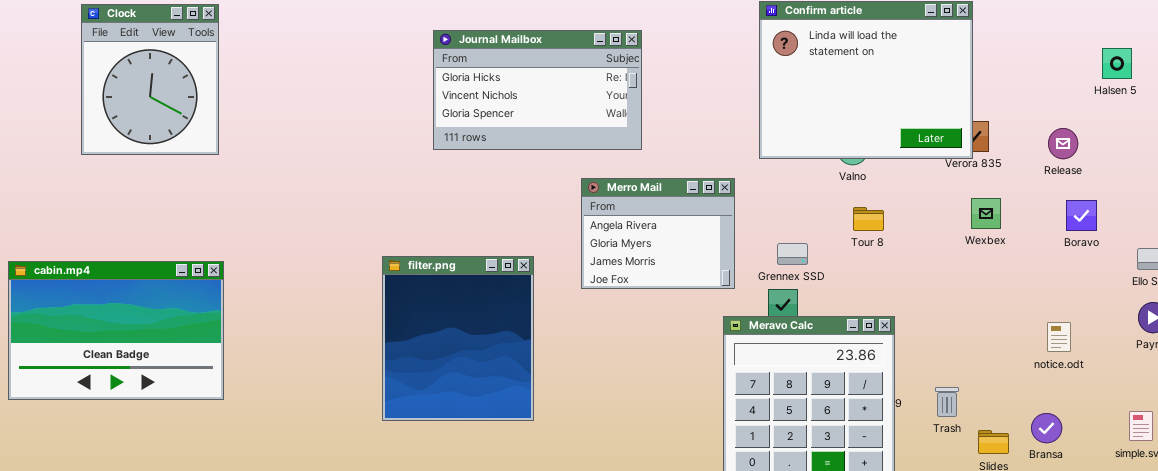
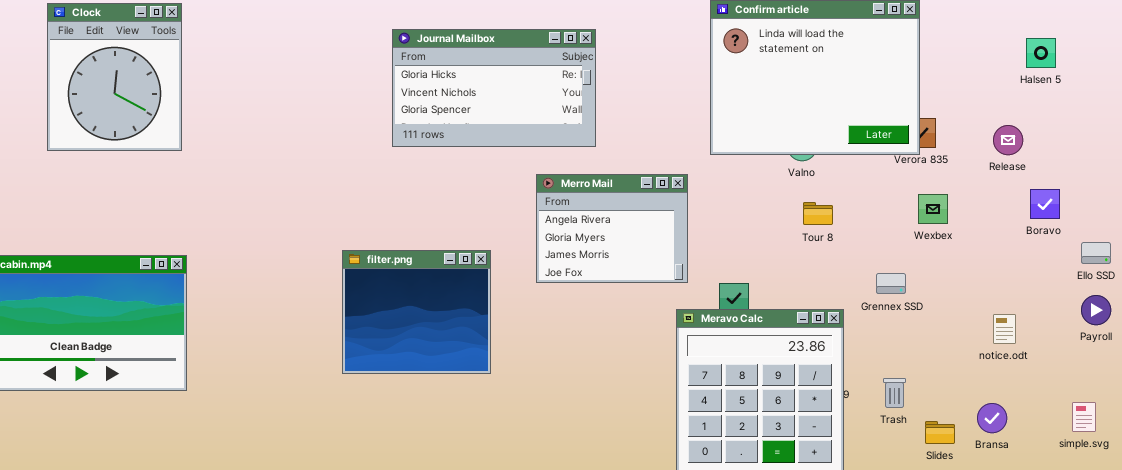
Halsen 5: [1102,48,1132,79] -> [1026,38,1056,68], moved
Boravo: [1066,200,1097,231] -> [1030,189,1060,219], moved
Grennex SSD: [777,243,808,265] -> [876,273,906,294], moved
filter.png: [382,256,534,421] -> [342,250,491,374], resized

